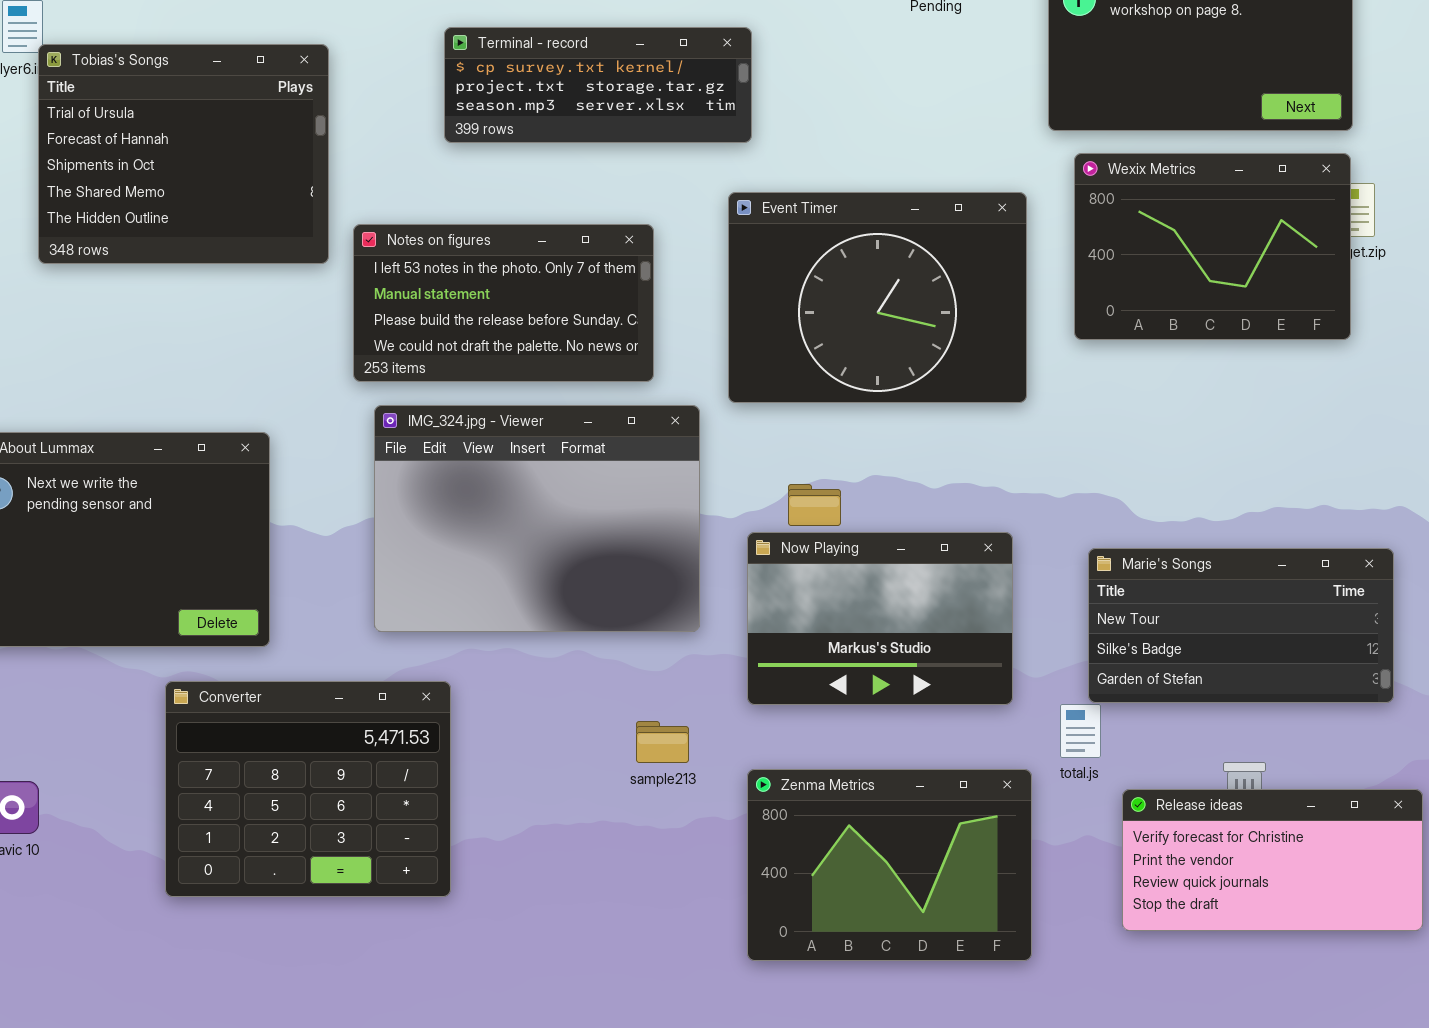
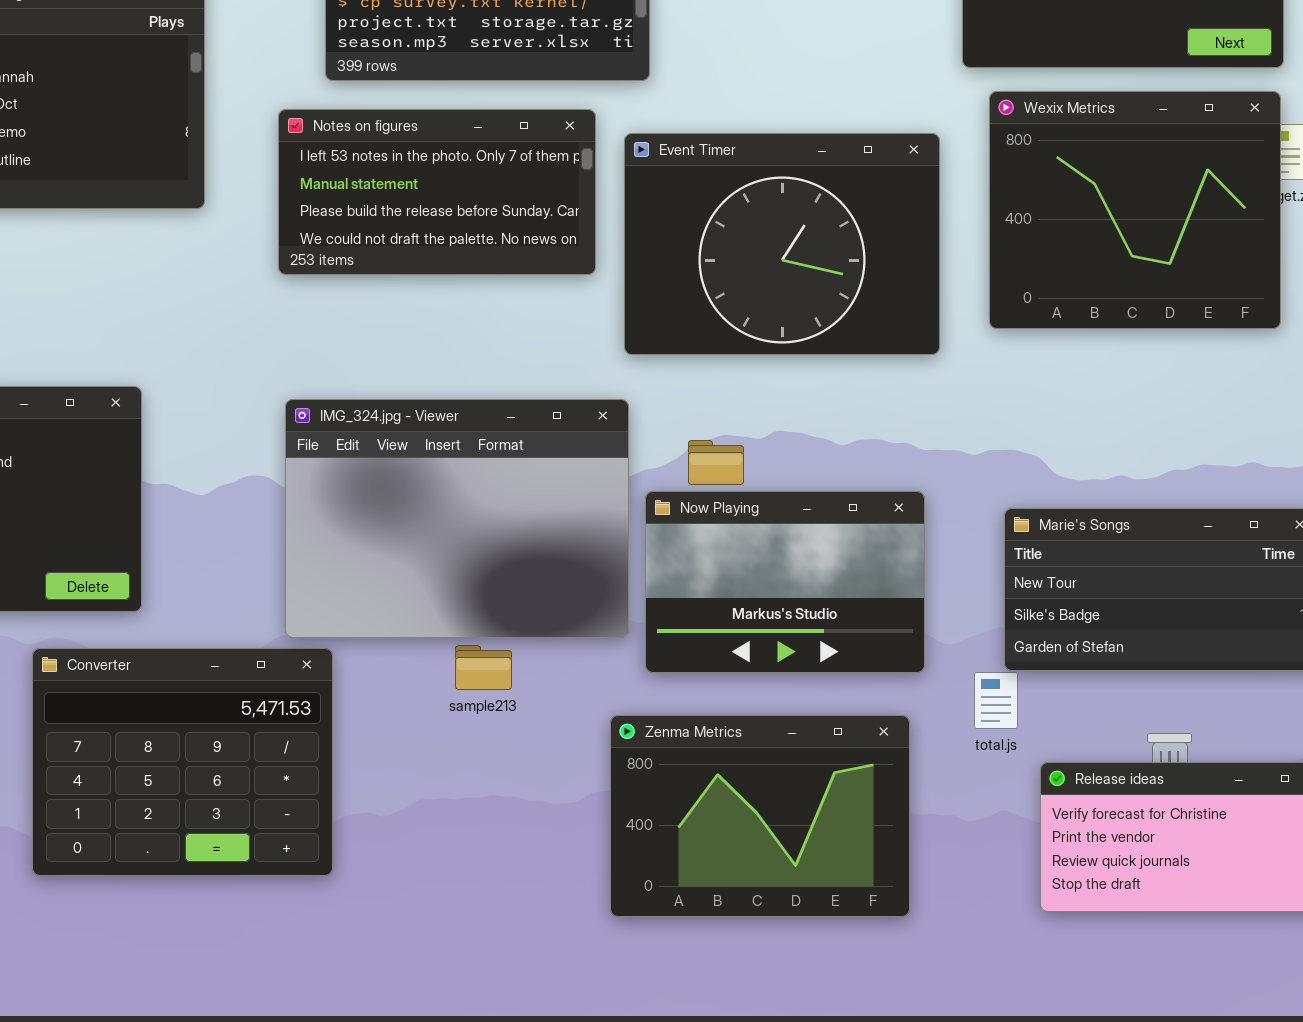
Wexix Metrics: [1074,153,1351,340] -> [989,91,1281,329], resized
Notes on figures: [353,224,654,382] -> [278,109,596,275], moved
IMG_324.jpg - Viewer: [374,405,700,632] -> [285,399,629,638], moved
sample213: [636,721,689,763] -> [455,645,512,690], moved
Zenma Metrics: [747,769,1032,961] -> [610,715,910,917], moved

